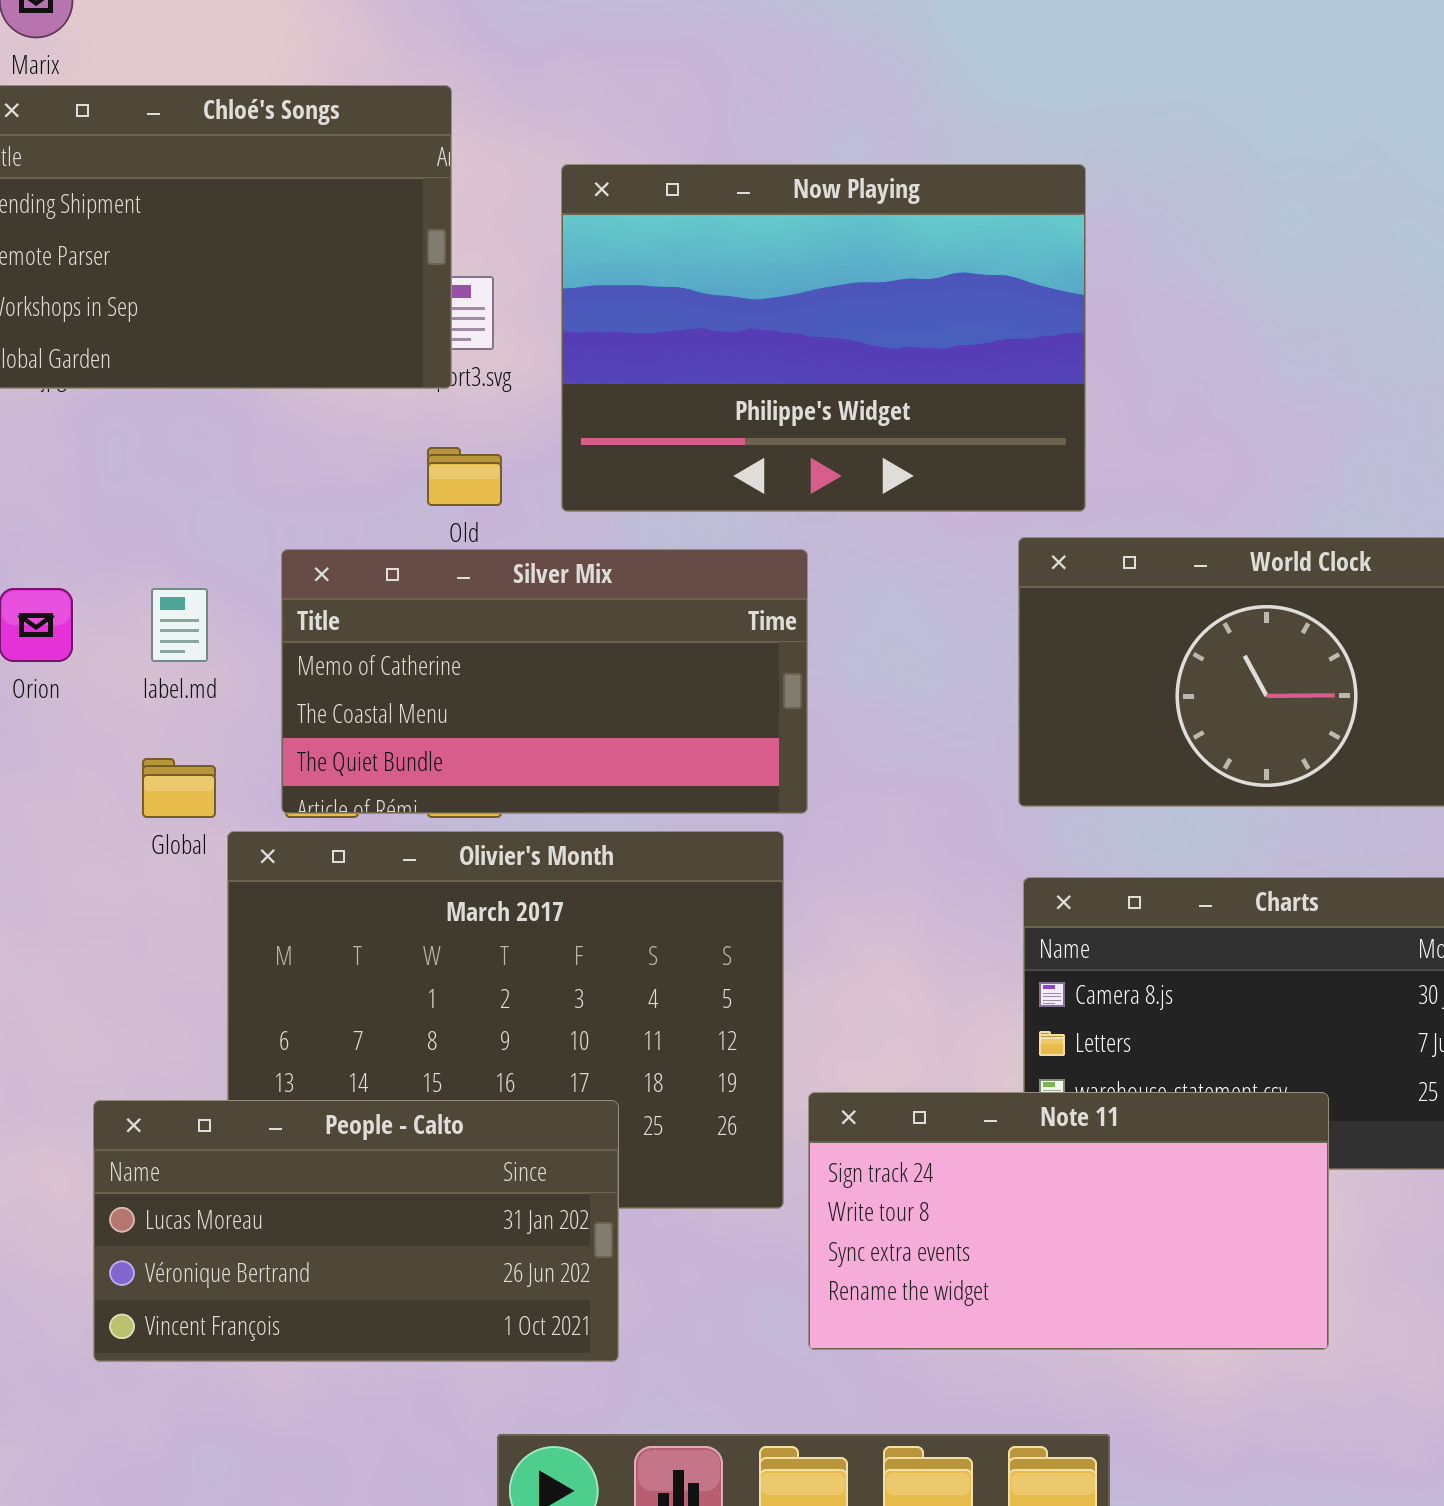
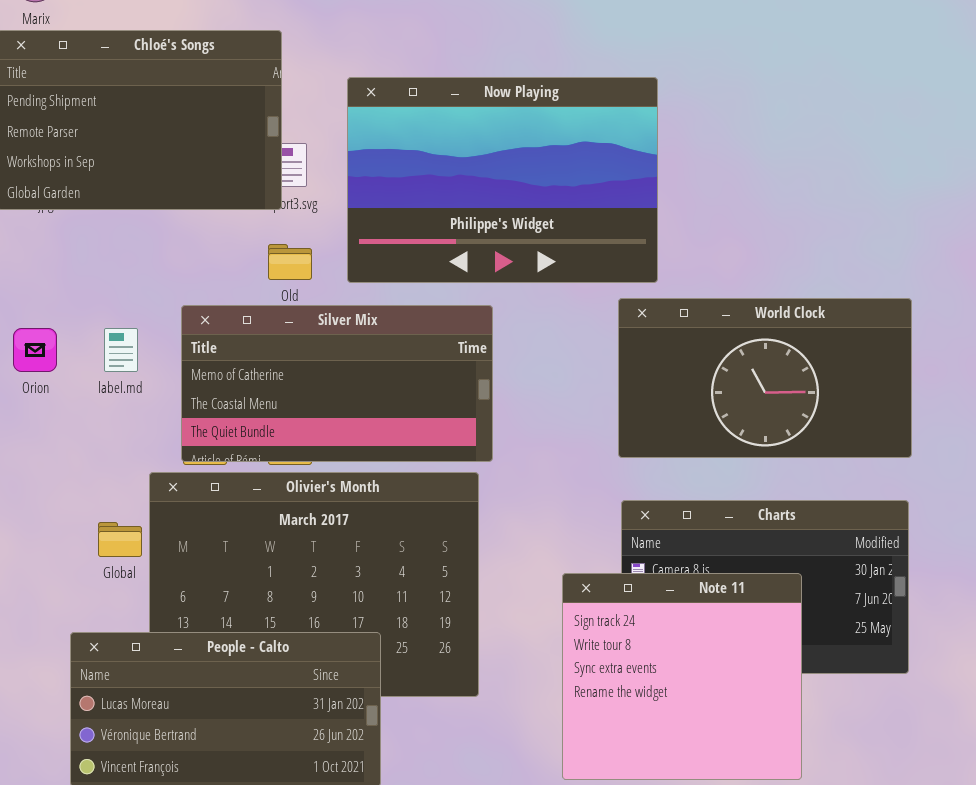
Global: [142,758,216,818] -> [98,522,142,557], moved
Note 11: [808,1092,1329,1350] -> [562,573,802,780], resized

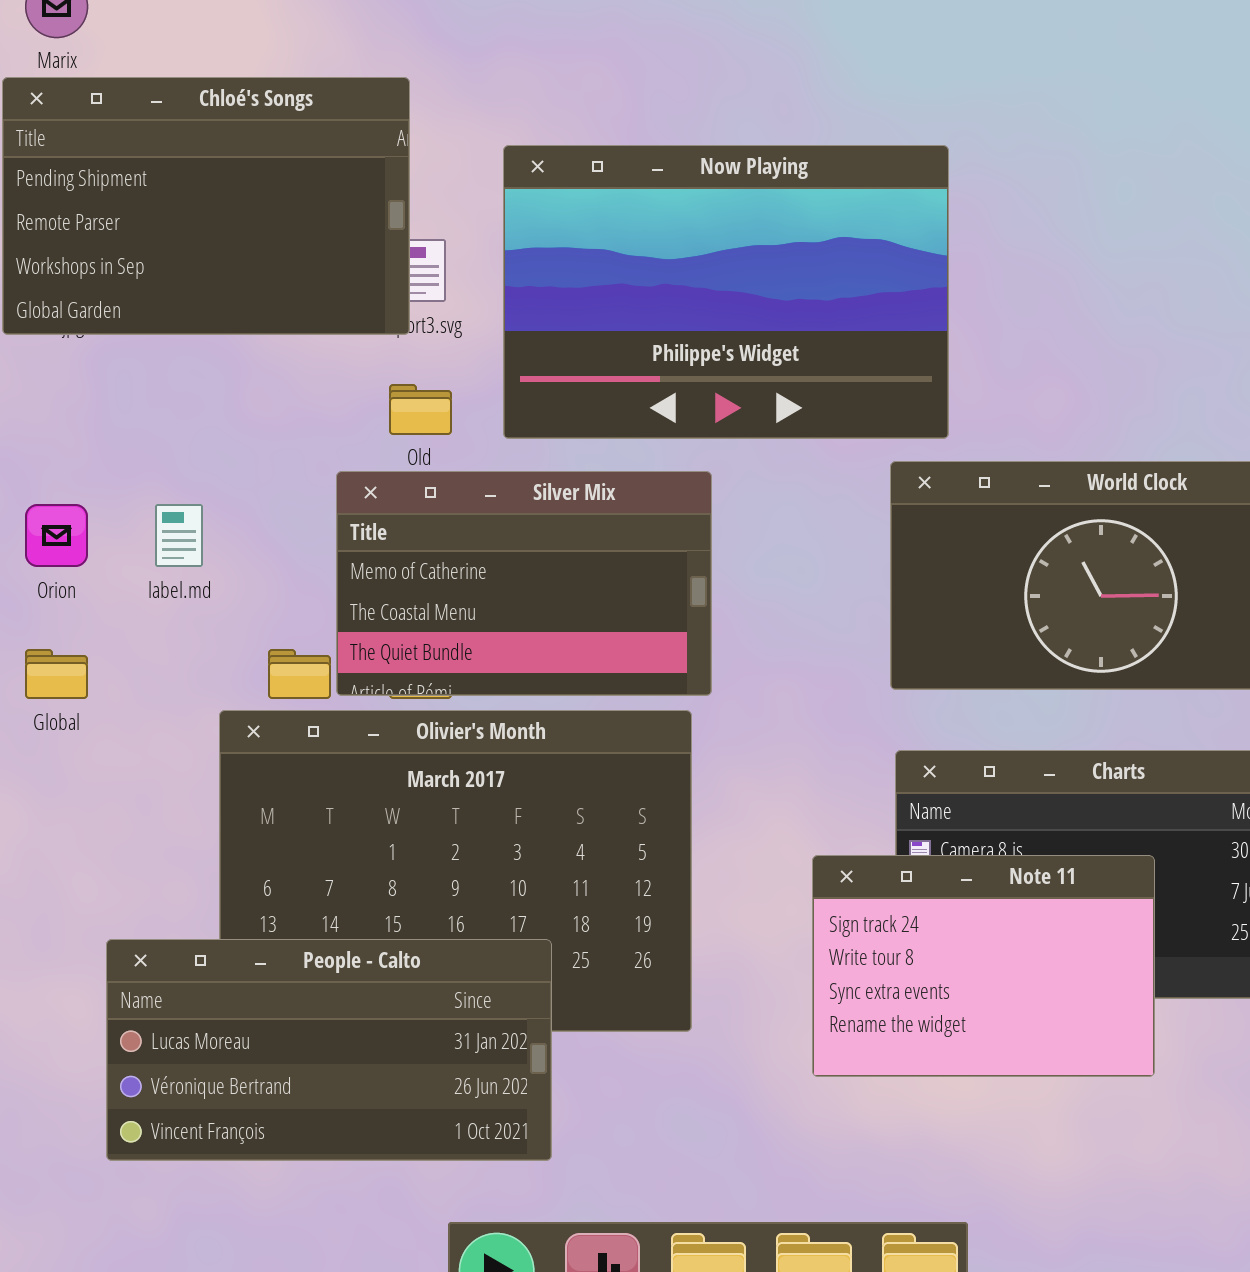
Silver Mix: [181,305,493,462] -> [336,471,712,696], resized
Global: [98,522,142,557] -> [25,649,88,699], moved
Note 11: [562,573,802,780] -> [812,855,1155,1077], resized

